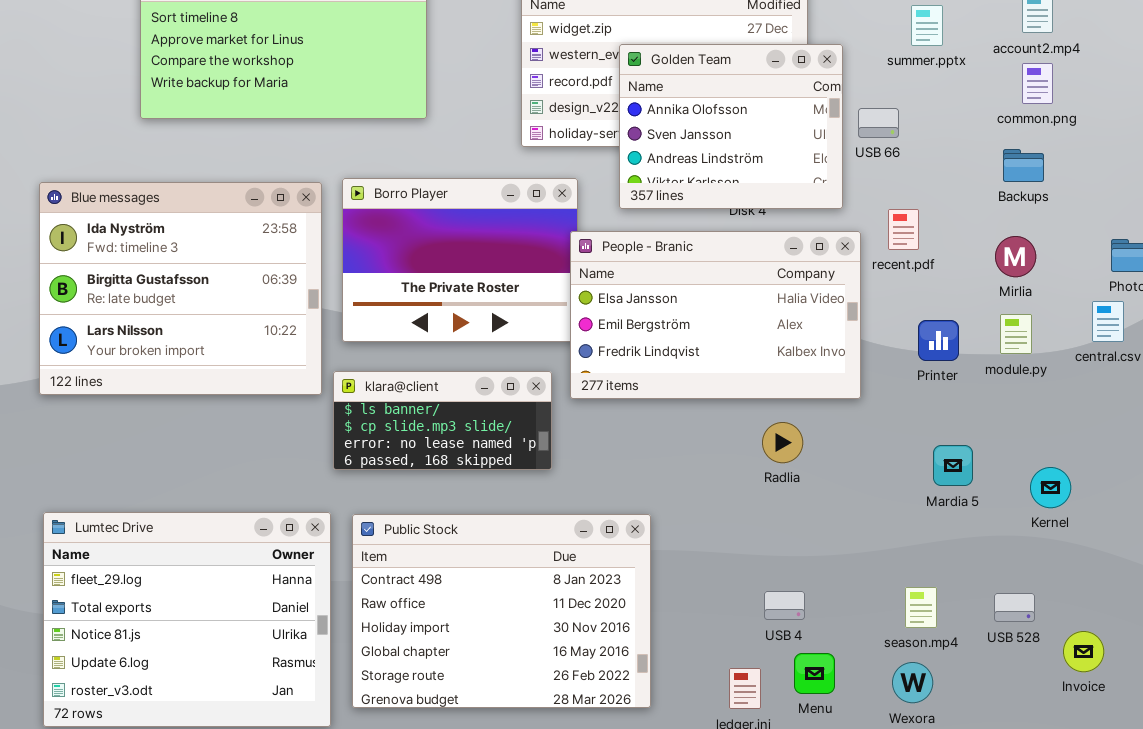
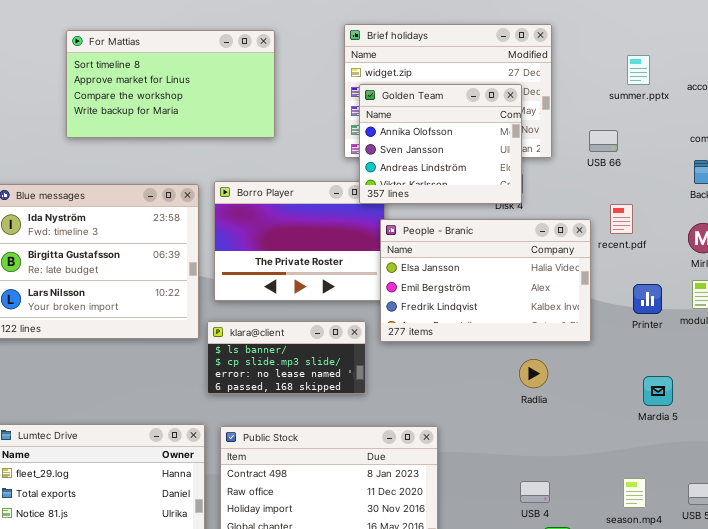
Golden Team: [619,44,843,209] -> [359,84,522,204], moved

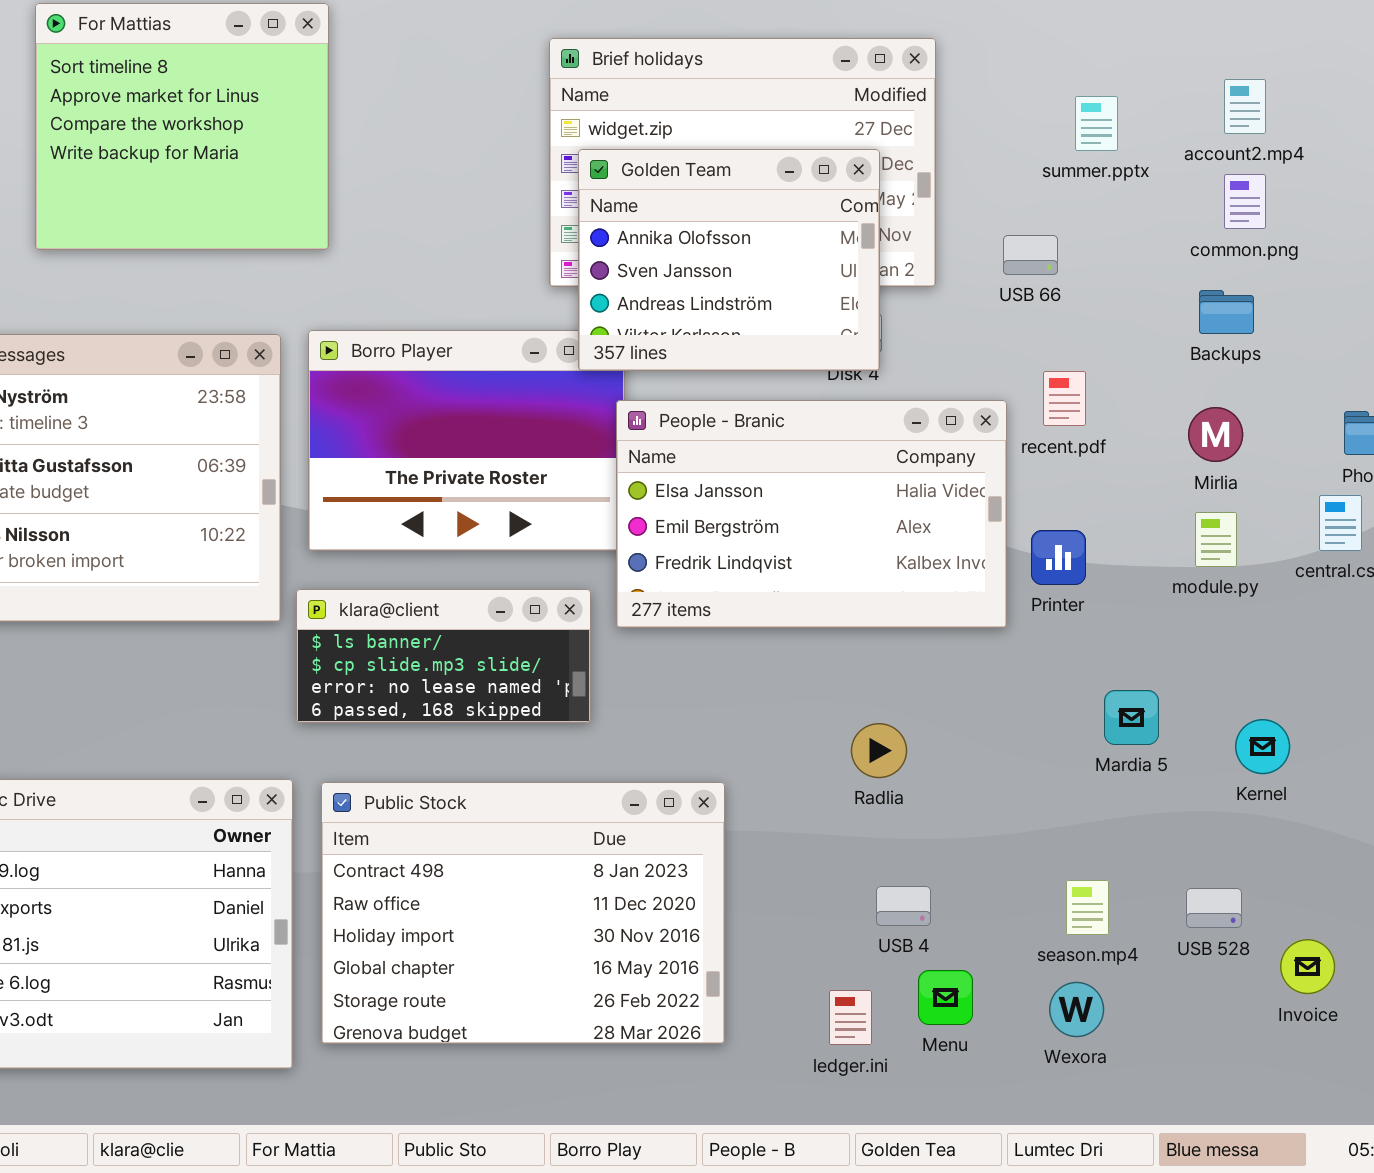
For Mattias: [66,30,275,138] -> [35,3,329,250], resized
Printer: [633,284,662,314] -> [1031,530,1086,585], moved
Radlia: [519,359,548,388] -> [851,723,907,778], moved

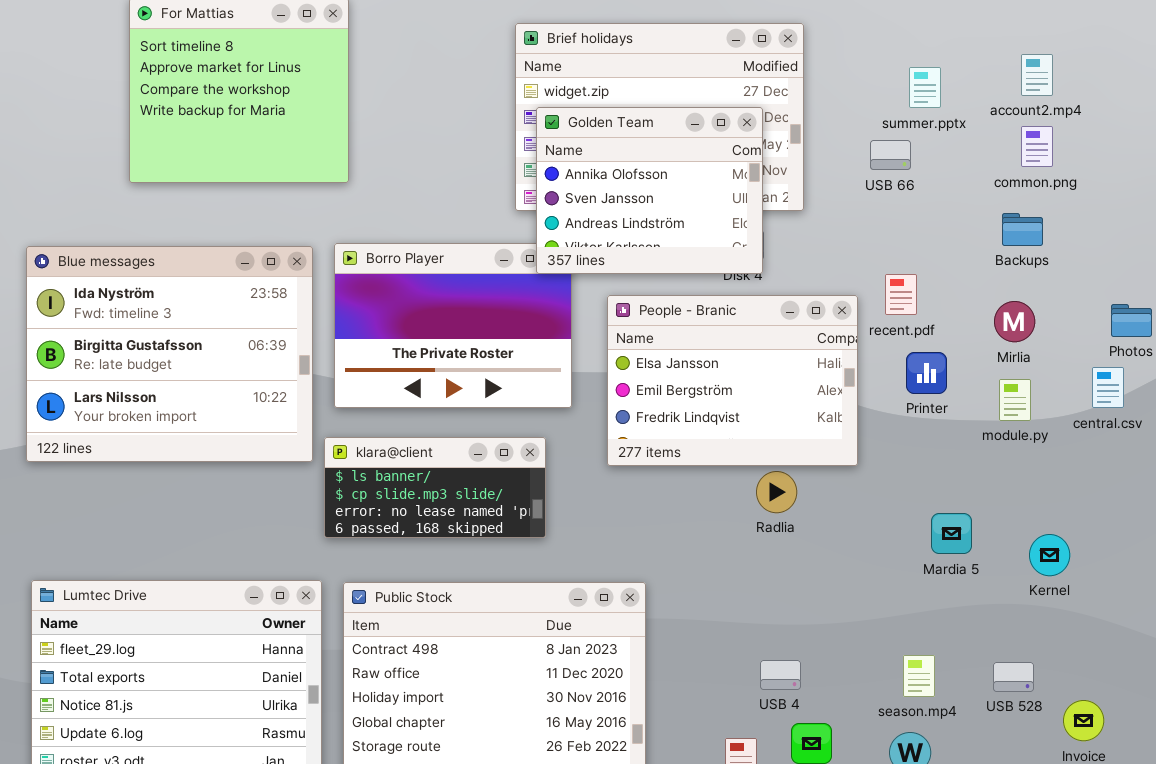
USB 66: [1003,235,1058,275] -> [870,140,911,170], moved
People - Branic: [616,400,1007,628] -> [607,295,858,466], resized
Printer: [1031,530,1086,585] -> [906,352,947,394], moved
Radlia: [851,723,907,778] -> [756,471,797,513], moved

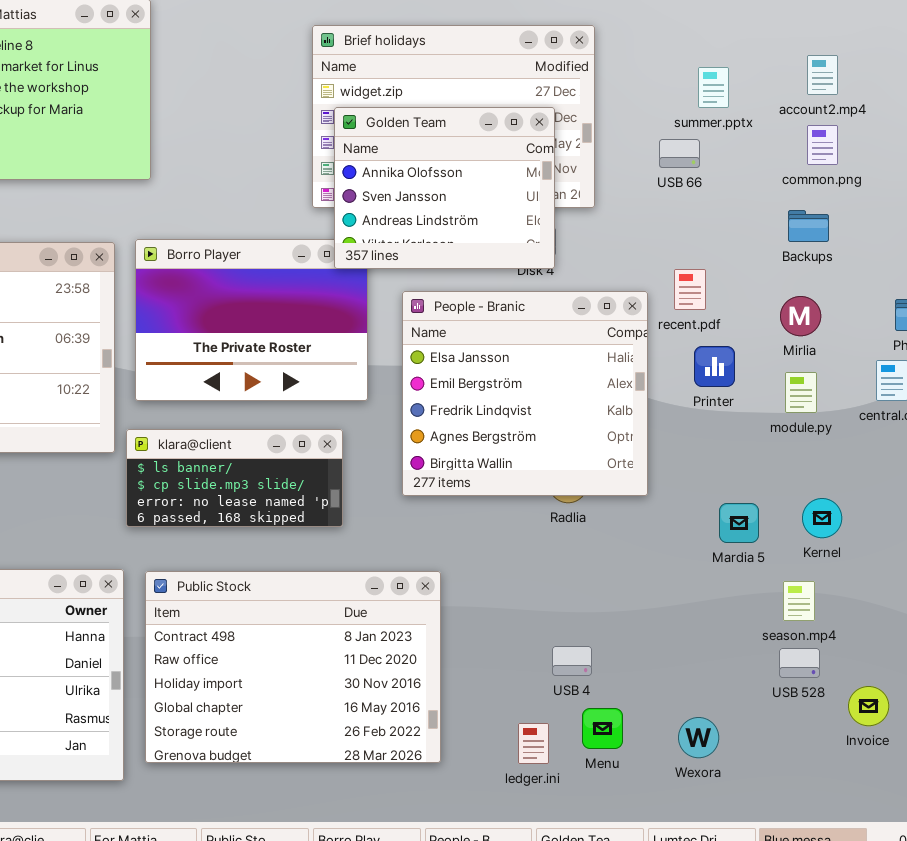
People - Branic: [607,295,858,466] -> [402,291,648,496], resized
Kernel: [1029,534,1070,576] -> [802,498,842,538], moved
season.mp4: [903,655,935,697] -> [783,581,815,621], moved

